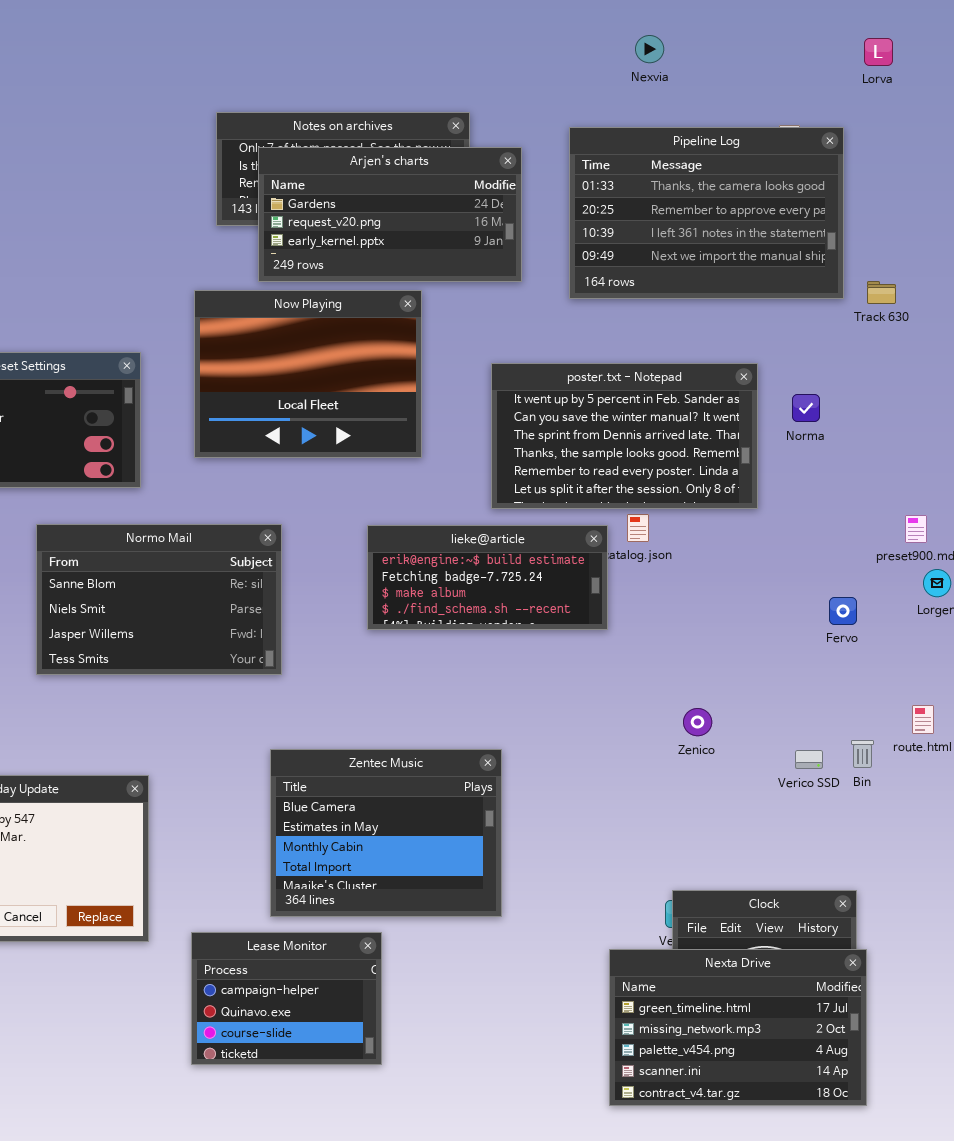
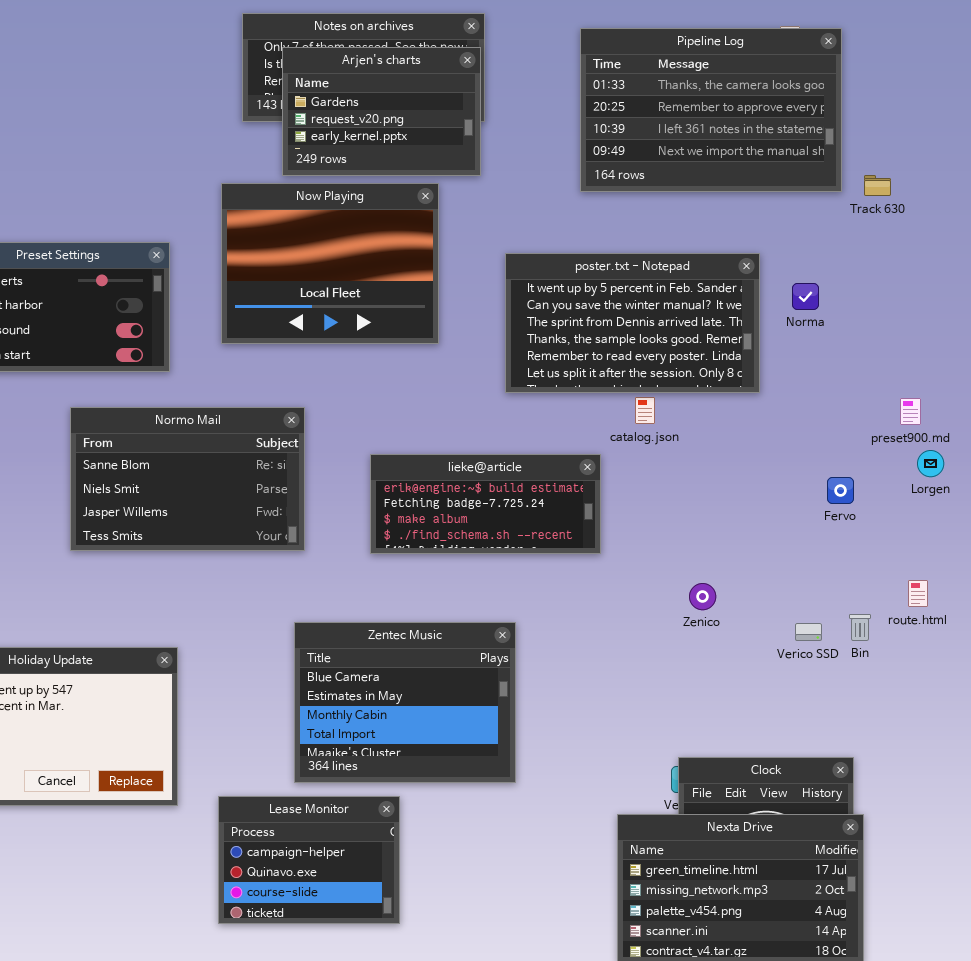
Arjen's charts: [258,147,522,282] -> [282,47,481,176], resized
lieke@article: [367,525,608,630] -> [370,454,601,554], moved

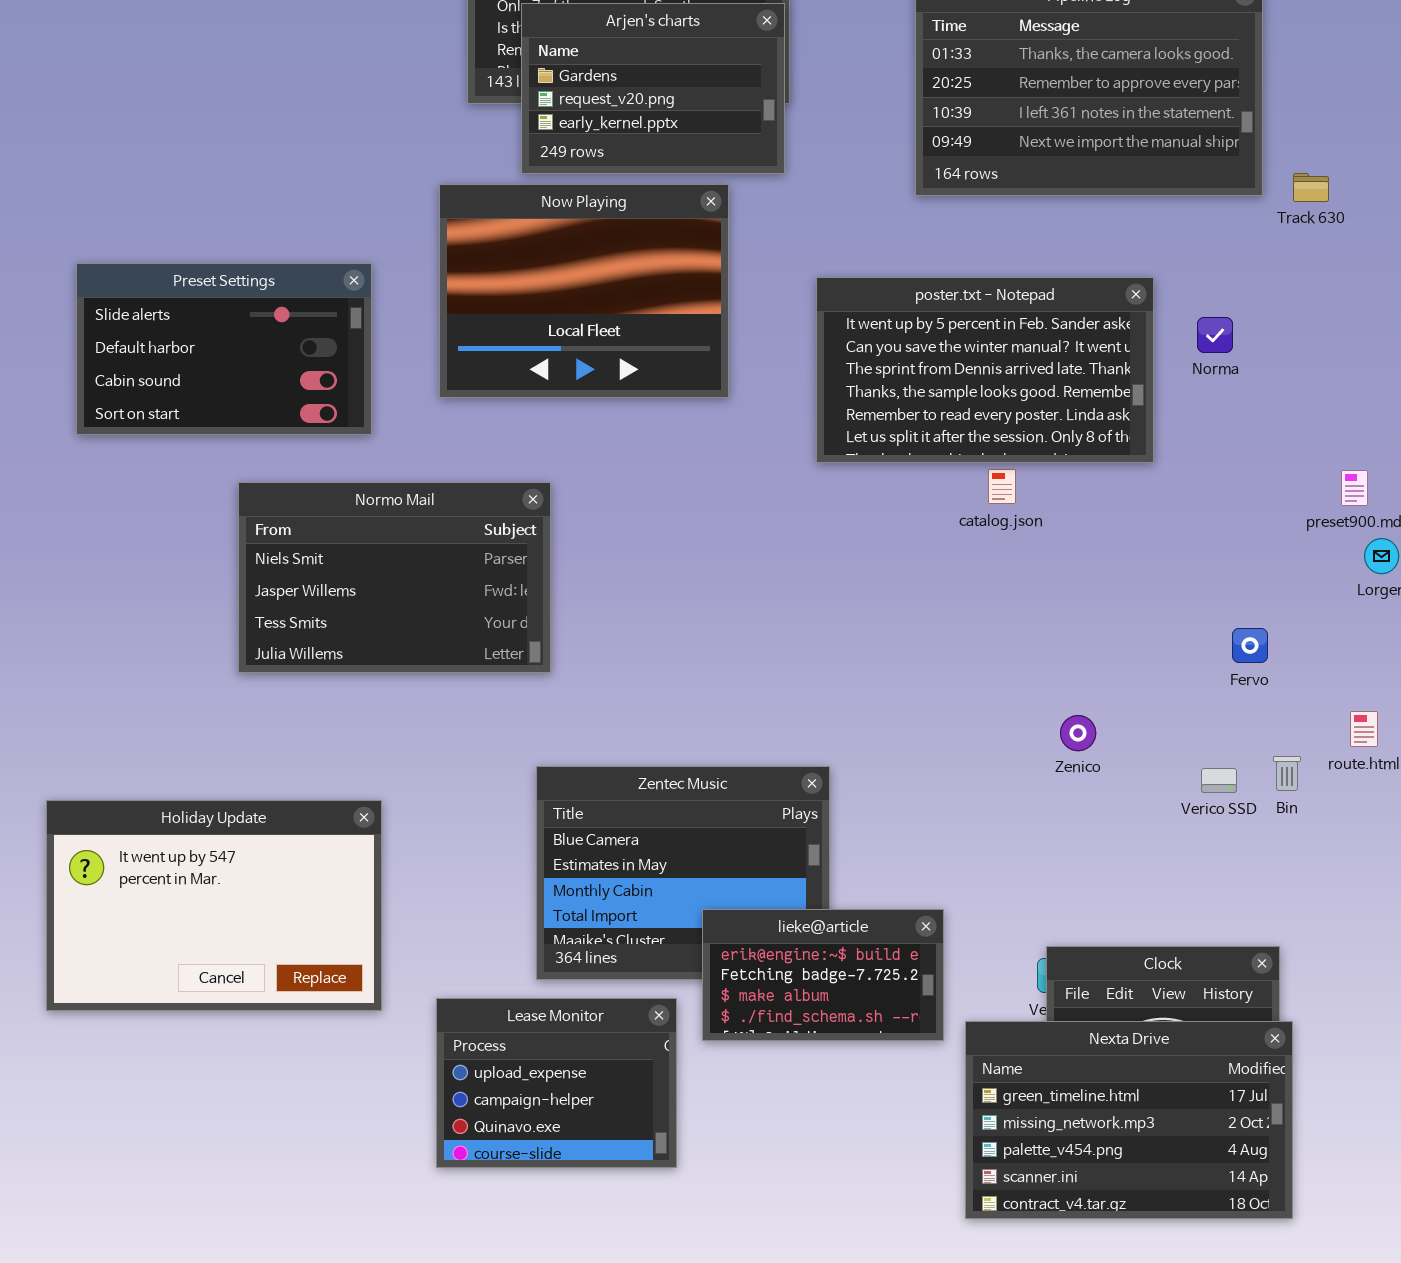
Normo Mail: [70,407,305,551] -> [238,482,551,673], scrolled down 1 row
lieke@article: [370,454,601,554] -> [702,909,944,1041], moved, resized
Fervo: [827,477,854,504] -> [1232,628,1268,663], moved
Lease Monitor: [218,796,400,924] -> [436,998,677,1168], scrolled up 1 row

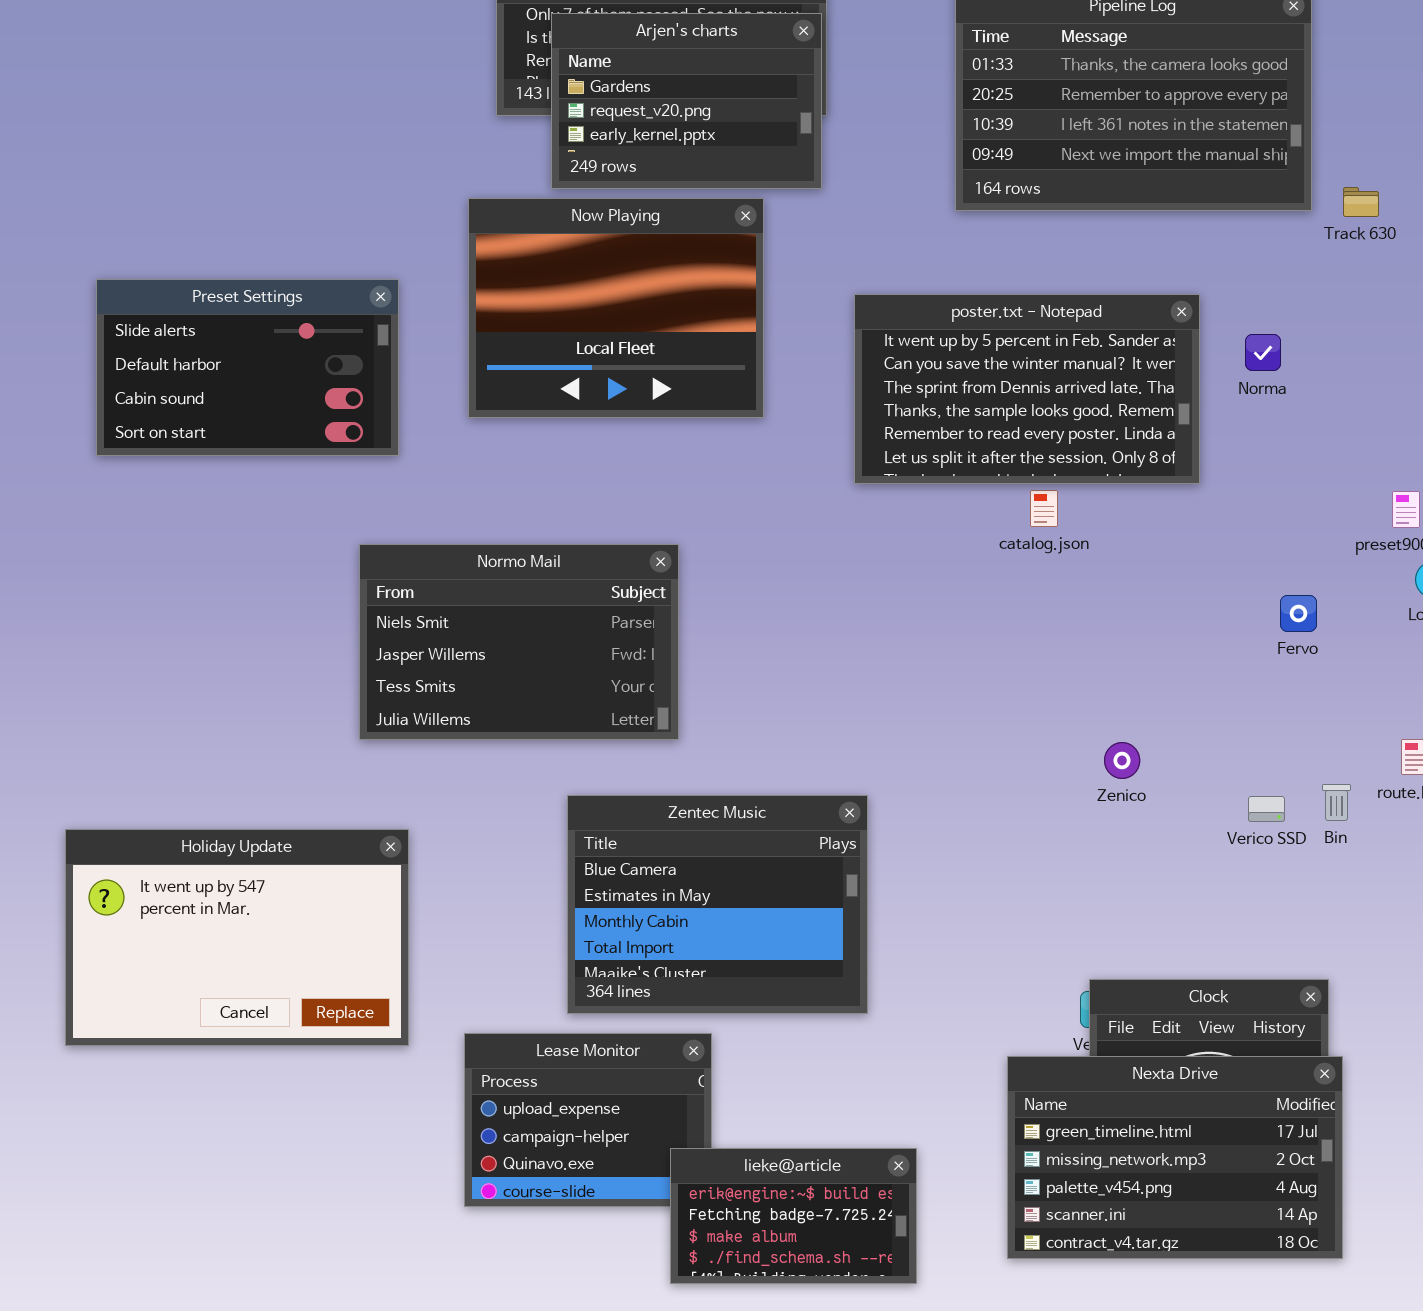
Normo Mail: [238,482,551,673] -> [359,544,679,740], moved
Fervo: [1232,628,1268,663] -> [1280,595,1317,632], moved
lieke@article: [702,909,944,1041] -> [670,1148,917,1284], moved

